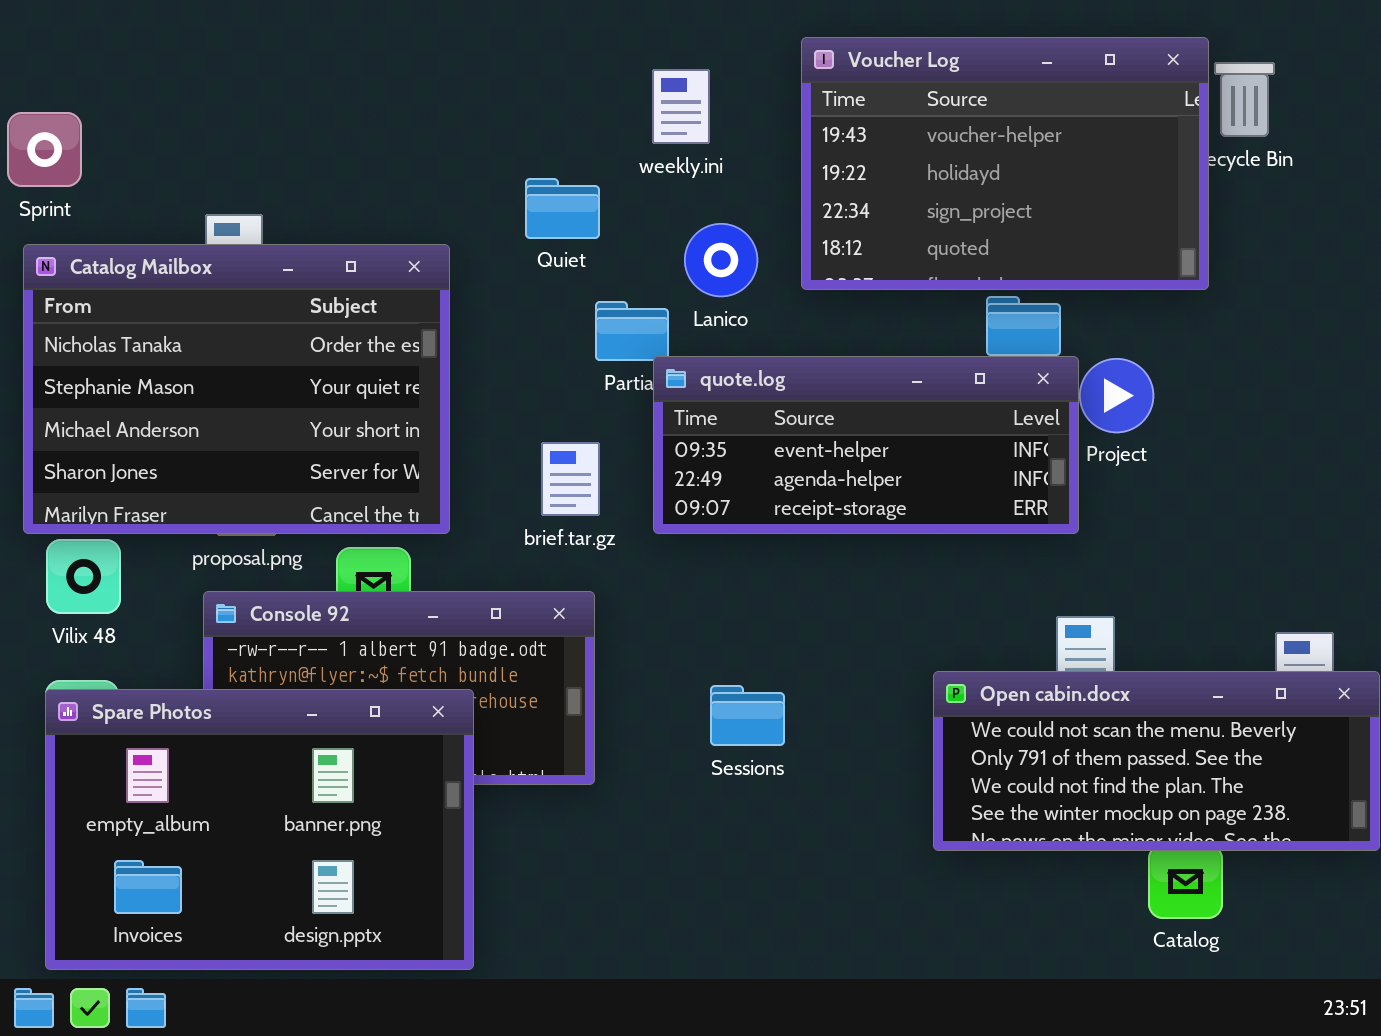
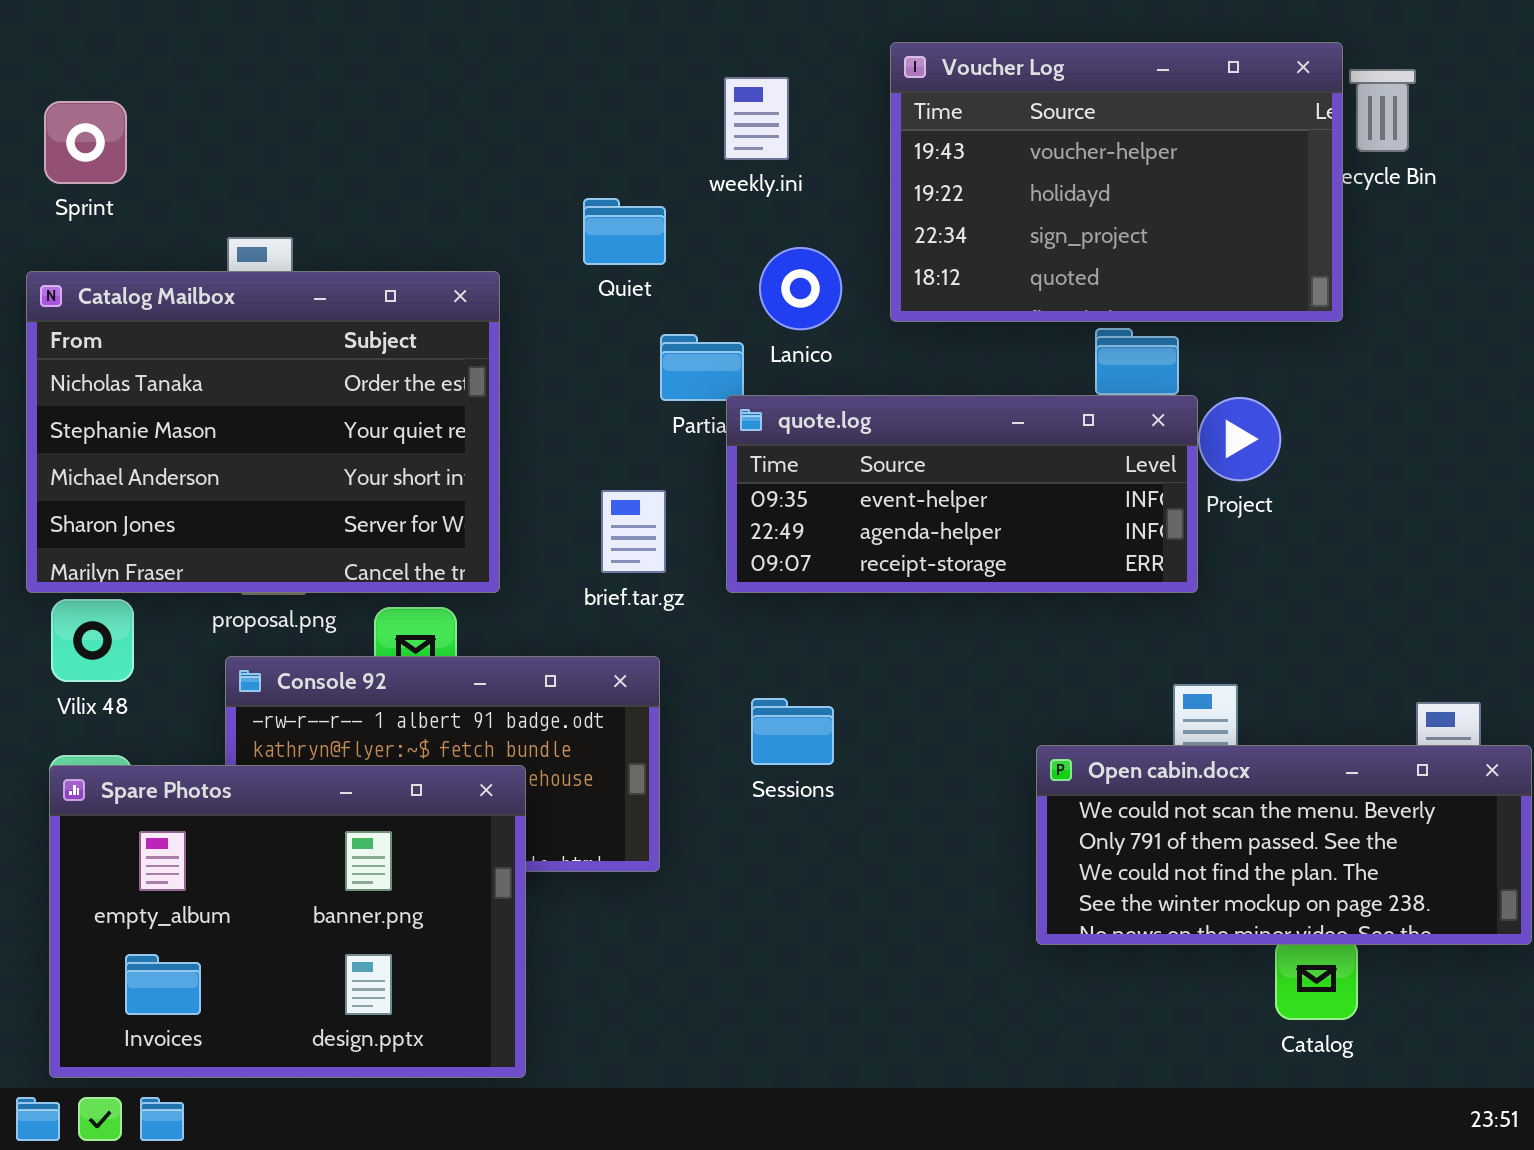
Sprint: [7,112,82,187] -> [44,101,127,184], moved
Sessions: [710,685,785,746] -> [751,698,834,765], moved

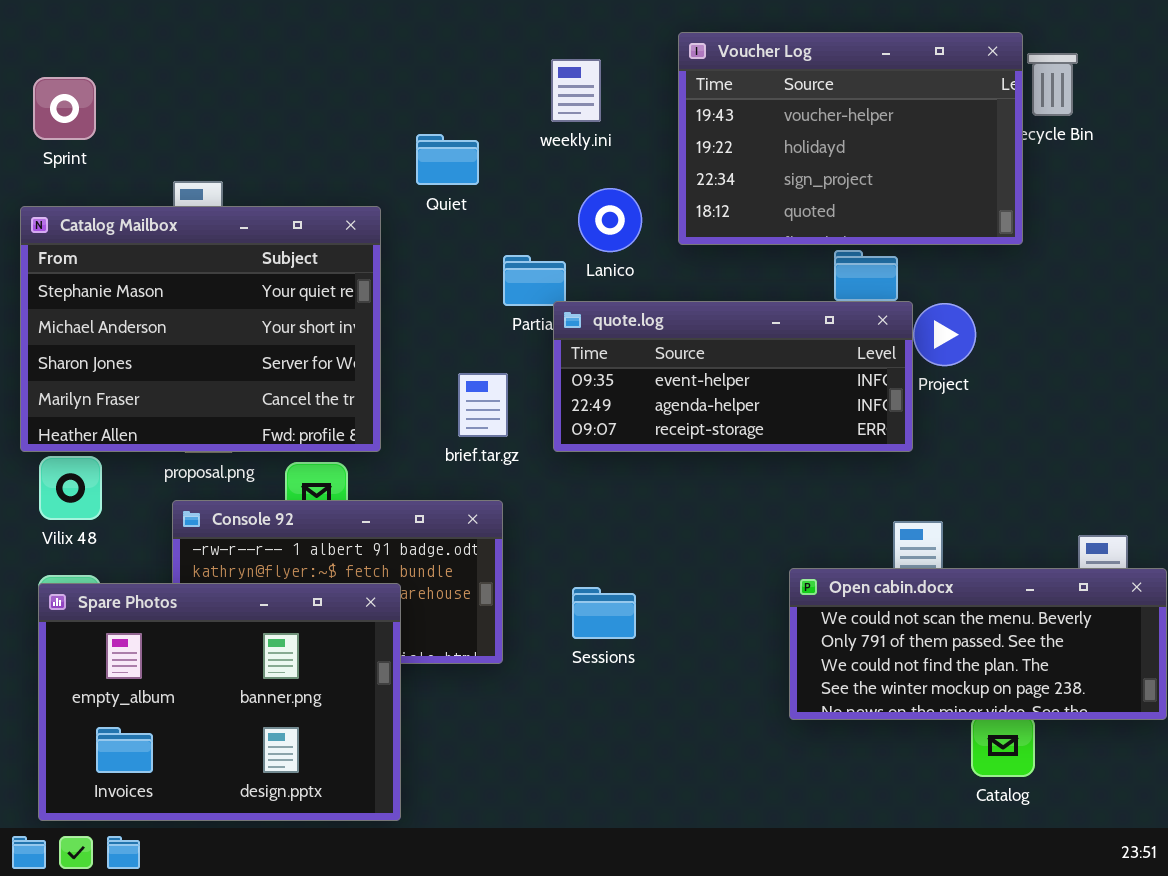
Quiet: [583,198,666,265] -> [416,134,479,185], moved
Catalog Mailbox: [26,271,500,593] -> [20,206,381,452], scrolled down 1 row
Sessions: [751,698,834,765] -> [572,587,636,639], moved

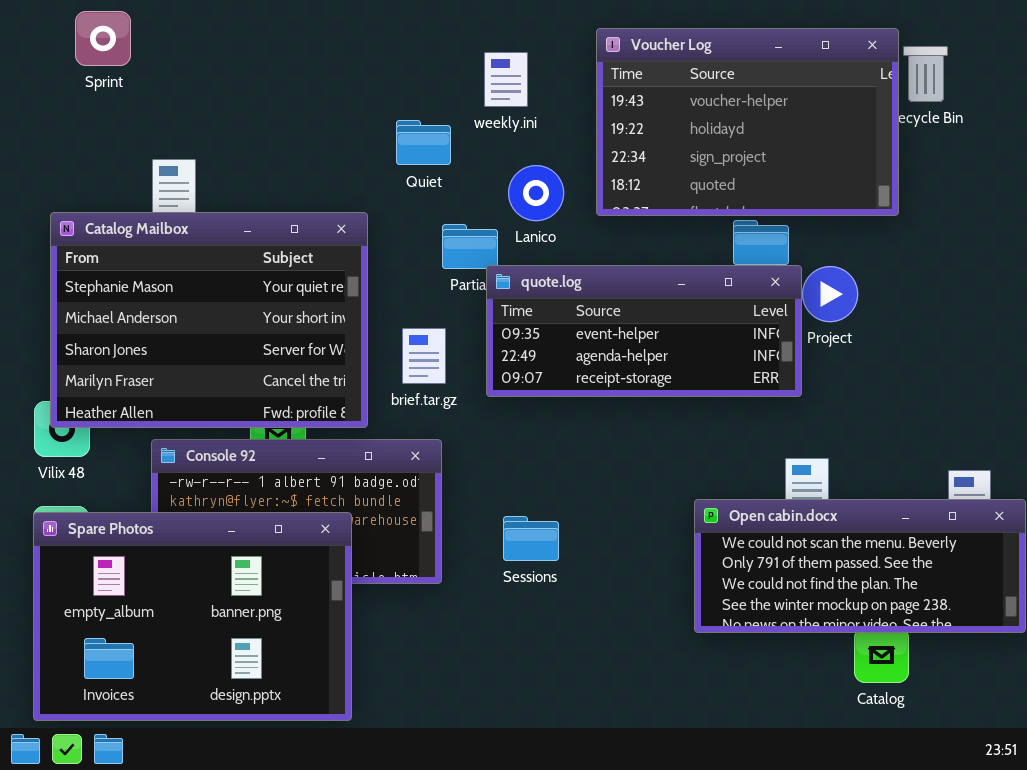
Sprint: [33,77,96,140] -> [75,11,131,66], moved
Quiet: [416,134,479,185] -> [396,120,451,165], moved
Catalog Mailbox: [20,206,381,452] -> [50,212,368,428], moved

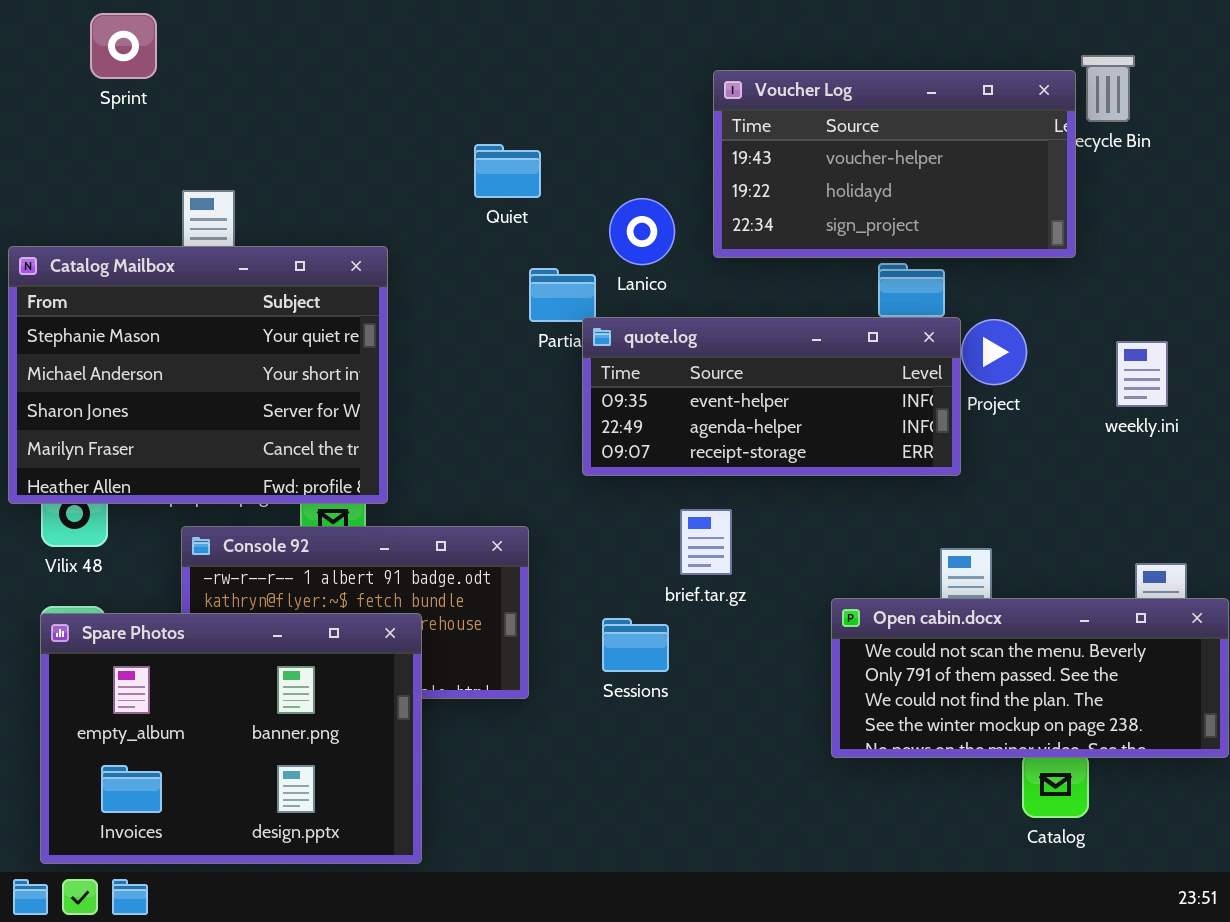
Voucher Log: [596,28,899,216] -> [713,70,1076,258], resized
weekly.ini: [484,52,528,107] -> [1116,341,1168,407], moved
Catalog Mailbox: [50,212,368,428] -> [8,246,388,504], moved
brief.tar.gz: [402,328,446,384] -> [680,509,732,575], moved

